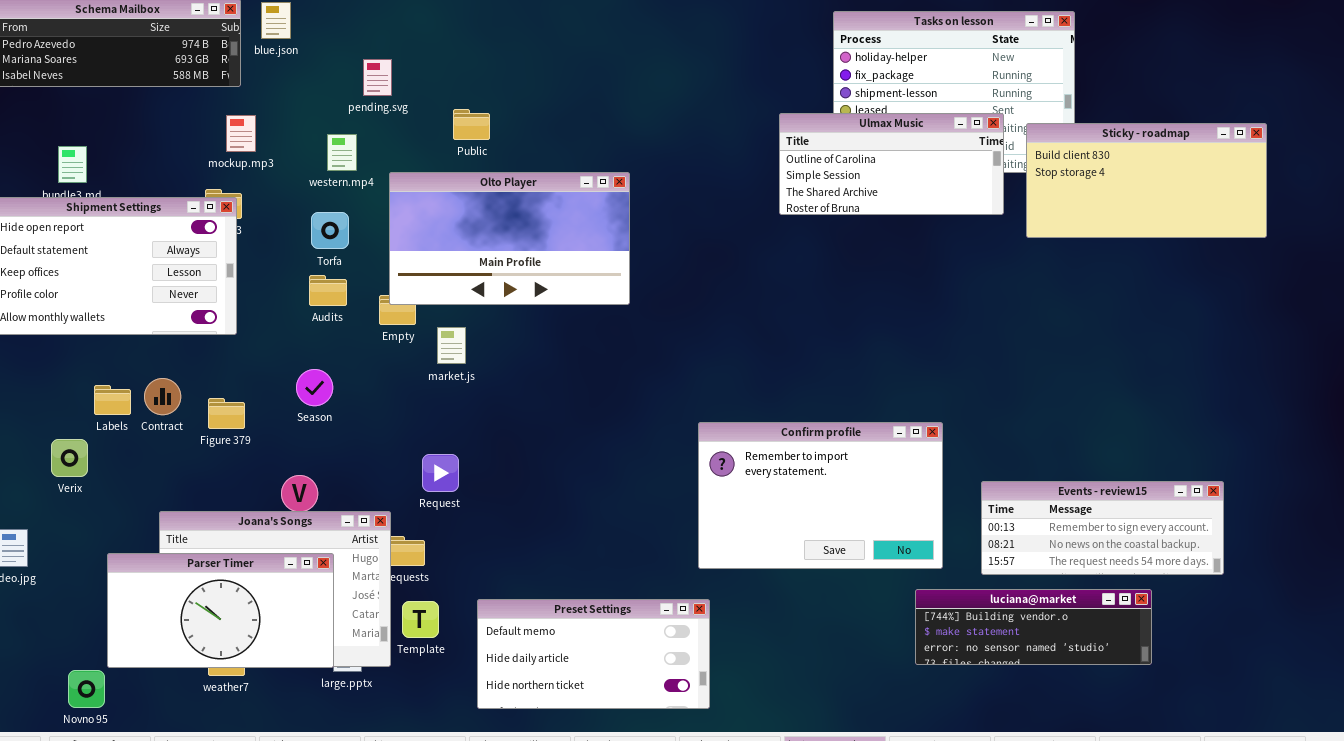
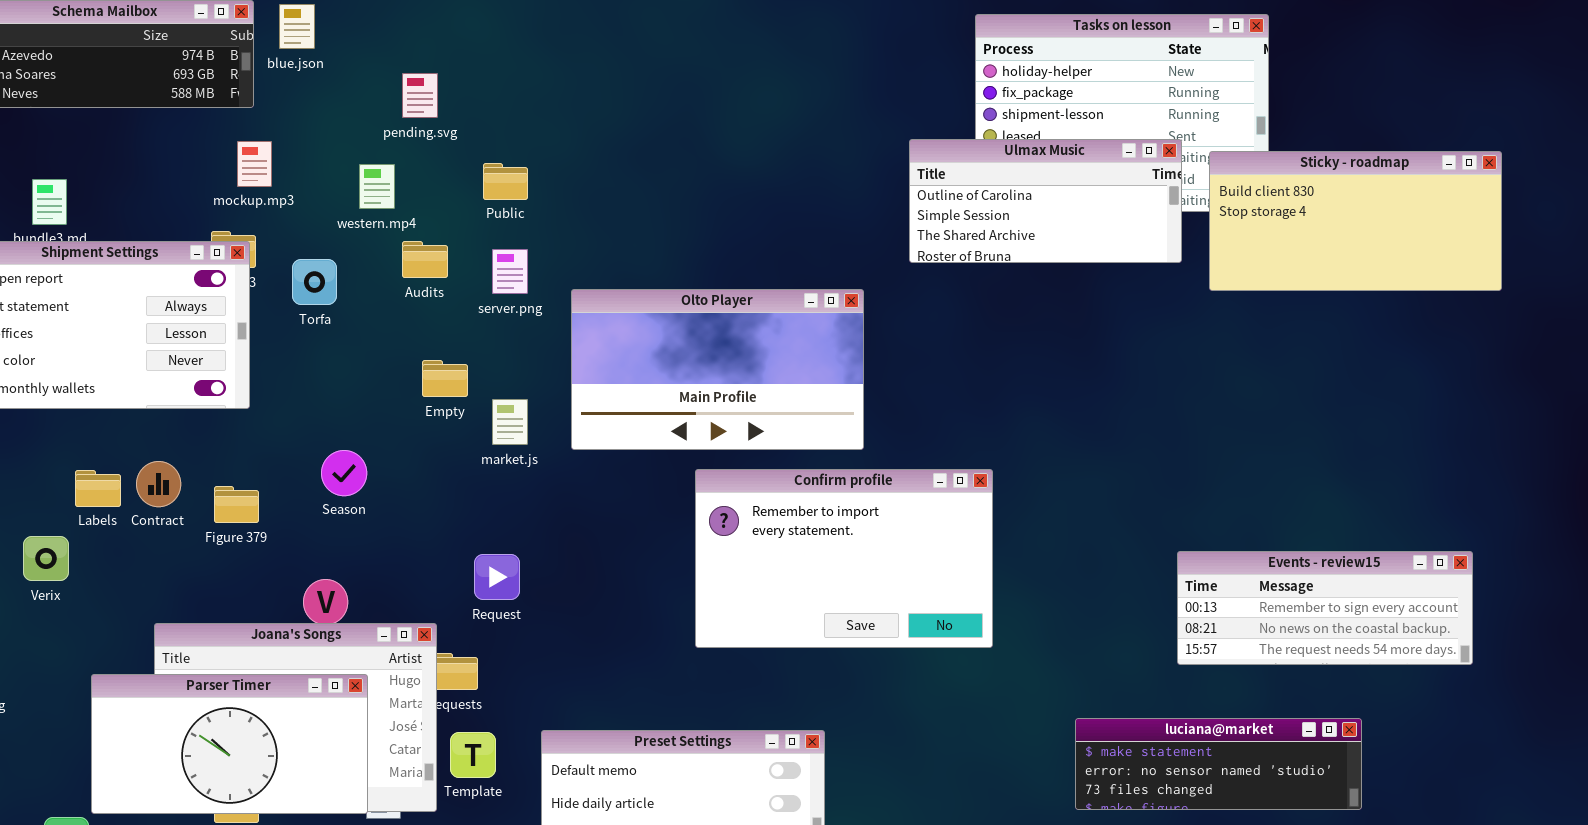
Public: [453,109,490,140] -> [483,163,528,200], moved
Olto Player: [389,172,630,305] -> [571,289,864,450], moved
Torfa: [311,212,349,249] -> [292,259,337,305], moved
Audits: [309,275,347,306] -> [402,241,448,278], moved
Confirm profile: [698,422,943,569] -> [695,469,993,648], moved
Events - review15: [981,481,1224,575] -> [1177,551,1473,665], moved
luciana@market: [915,589,1152,665] -> [1075,718,1362,810], scrolled down 1 row

